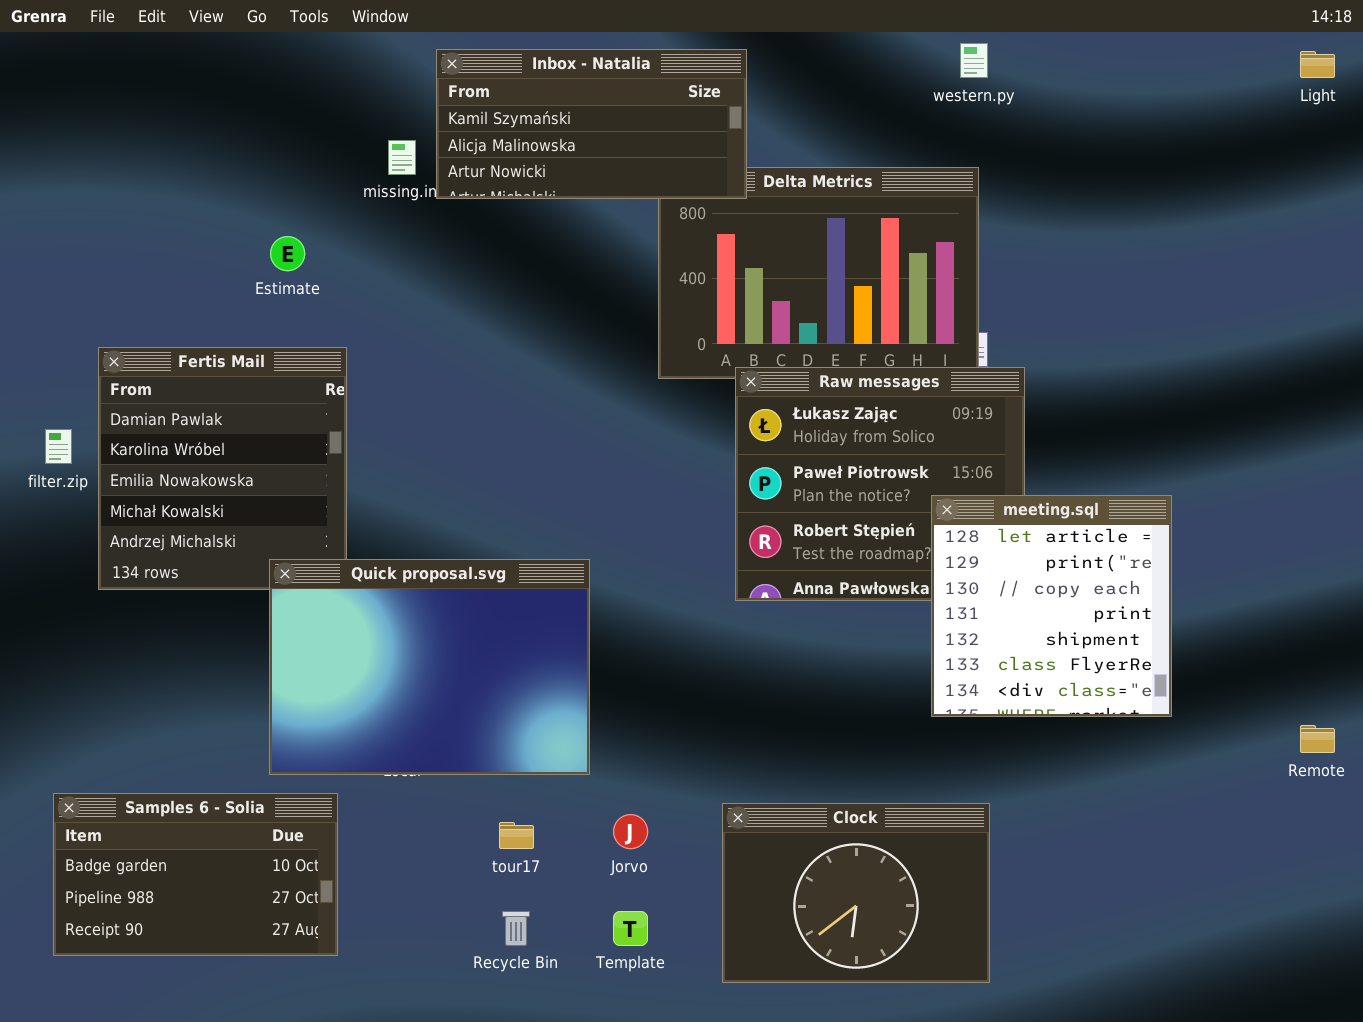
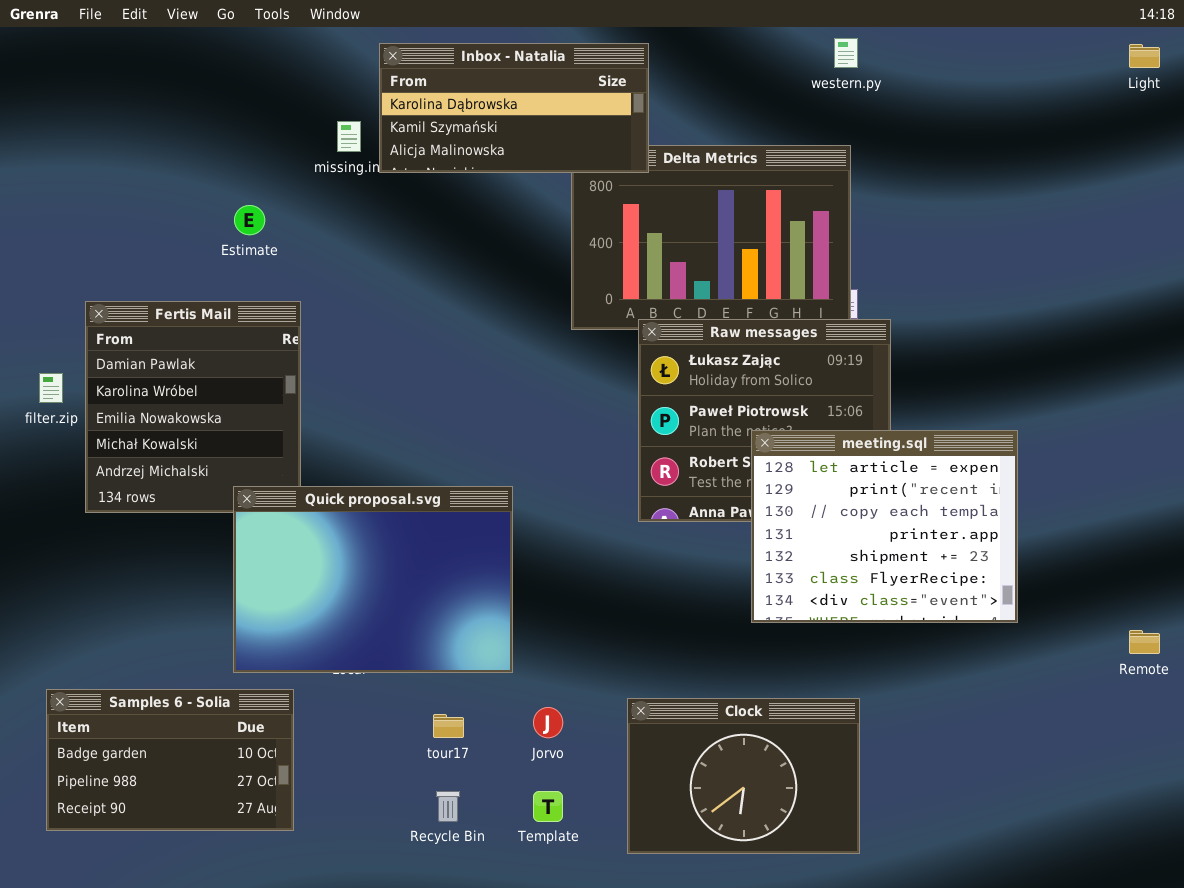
Inbox - Natalia: [436,49,747,199] -> [379,43,649,173], scrolled up 1 row
meeting.sql: [931,495,1172,717] -> [751,430,1018,623], resized

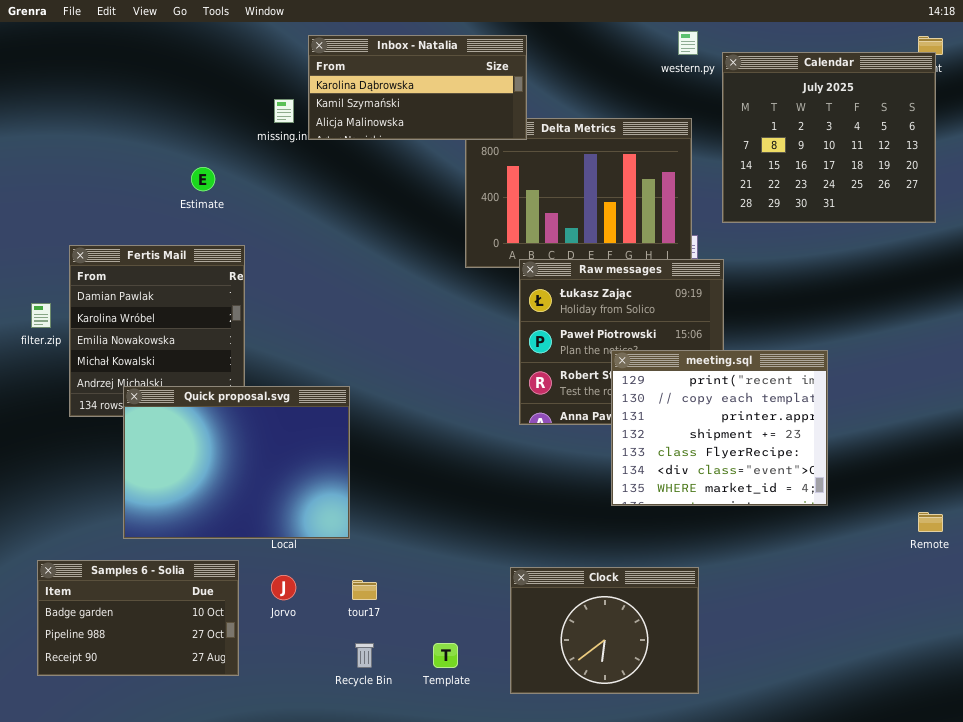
Calendar: none -> [722,52,936,223], opened
meeting.sql: [751,430,1018,623] -> [611,350,828,506], scrolled down 1 row
Quick proposal.svg: [233,486,513,673] -> [123,386,350,539], moved
Jorvo: [533,707,563,738] -> [271,575,296,600], moved

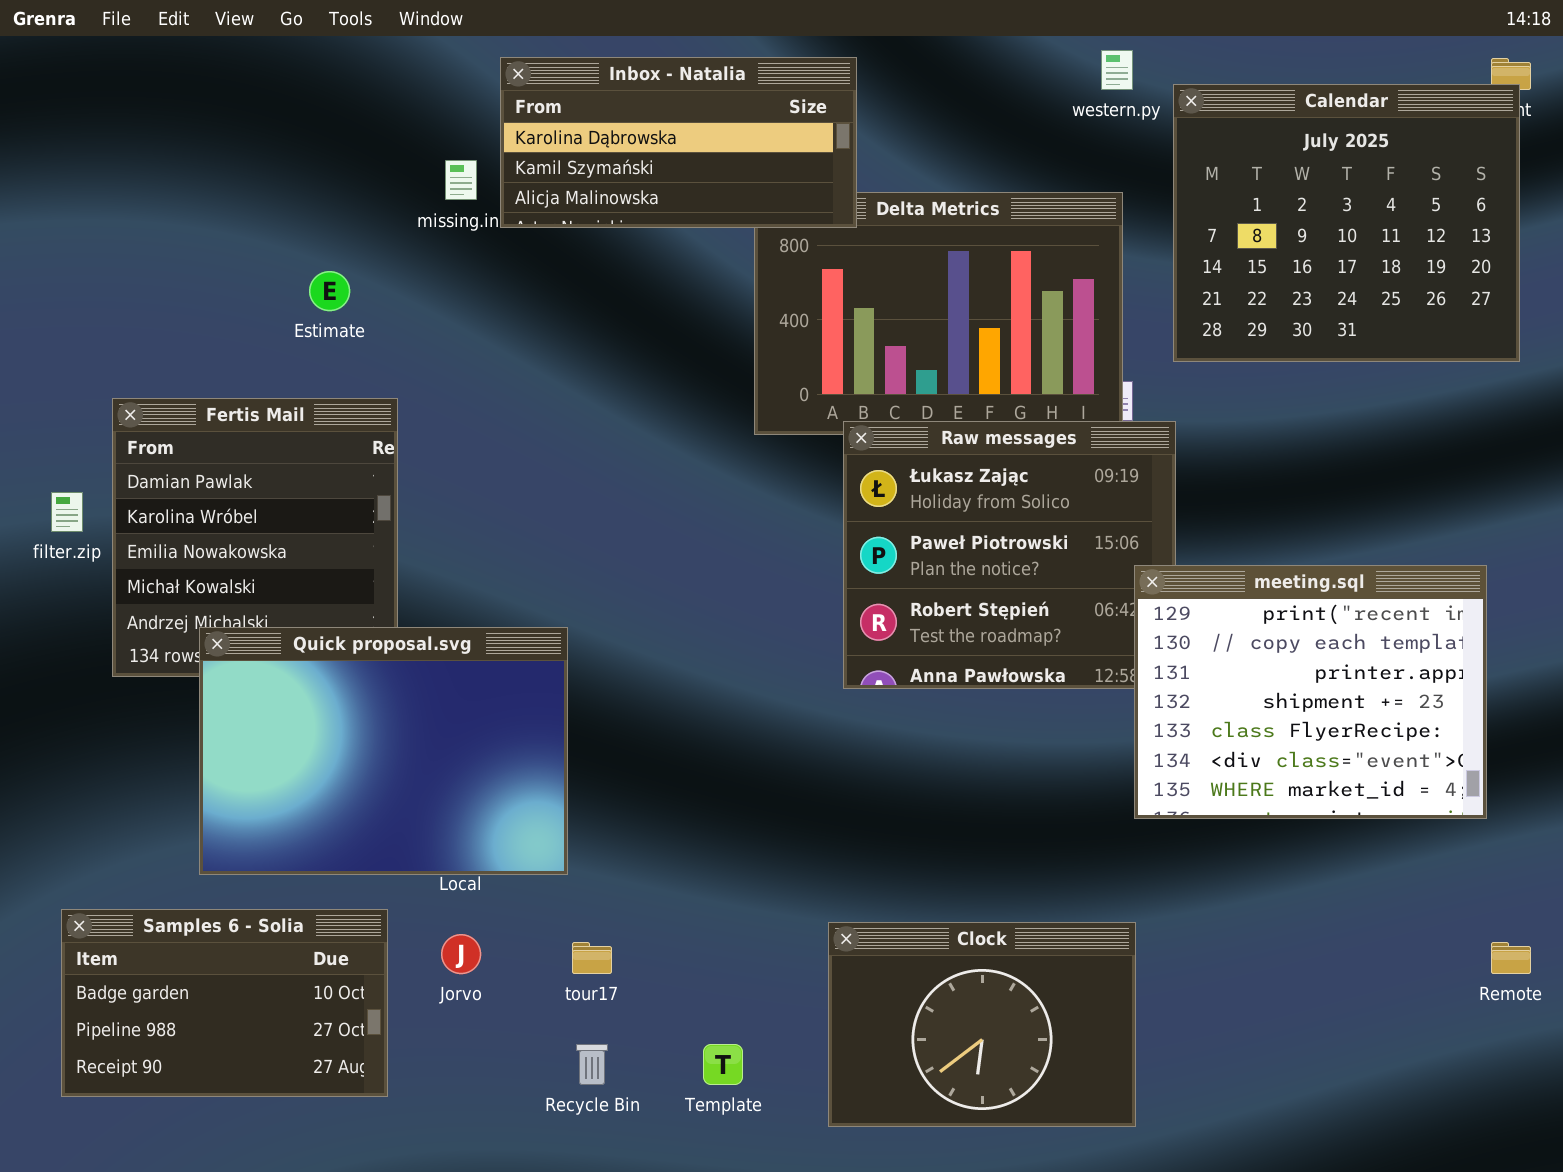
meeting.sql: [611,350,828,506] -> [1134,565,1487,819], moved
Remote: [918,512,943,532] -> [1491,942,1531,974], moved

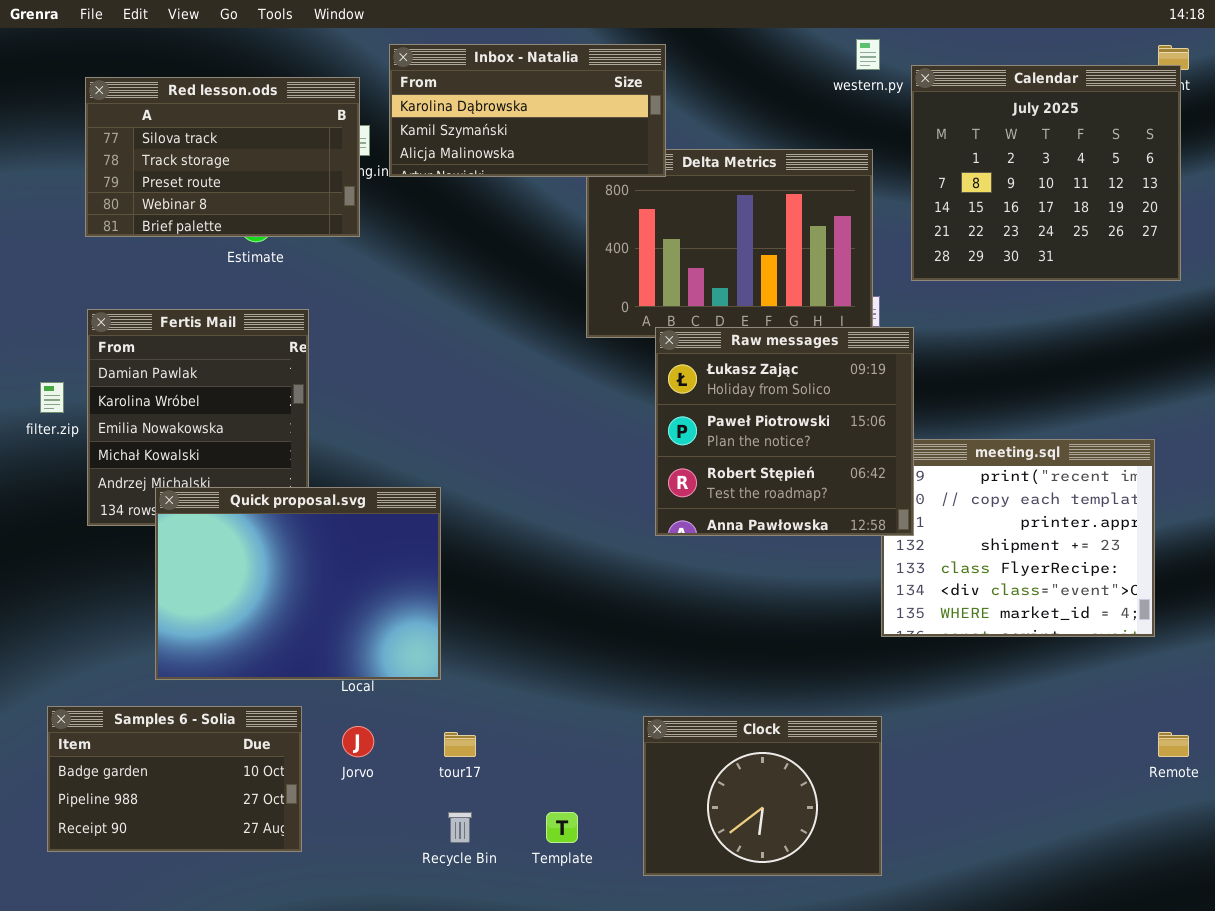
Red lesson.ods: none -> [85,77,360,237], opened
Raw messages: [843,421,1176,689] -> [655,327,914,536], raised

